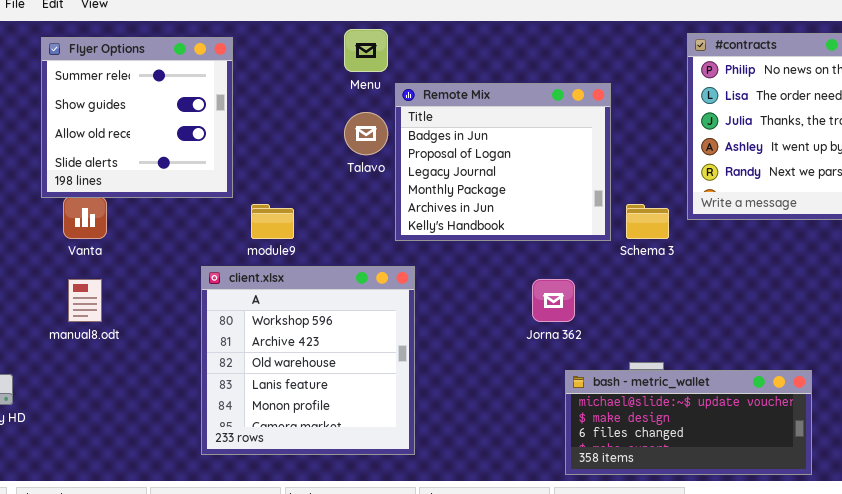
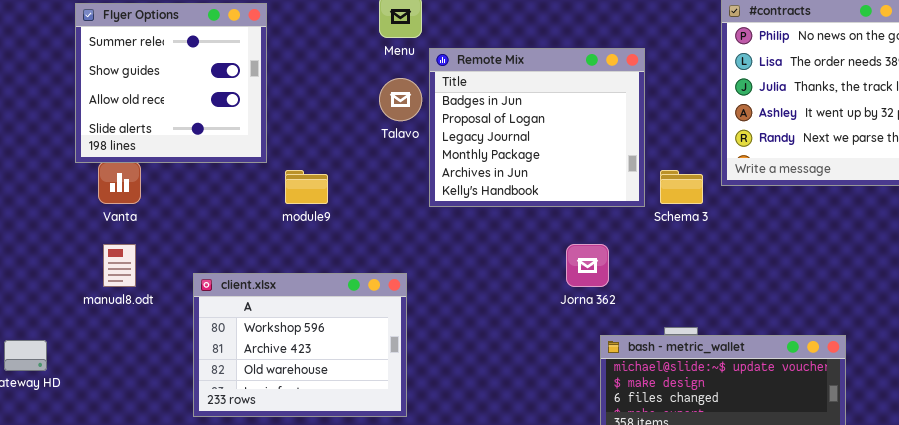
client.xlsx: [201,266,415,455] -> [193,273,407,417], moved, resized

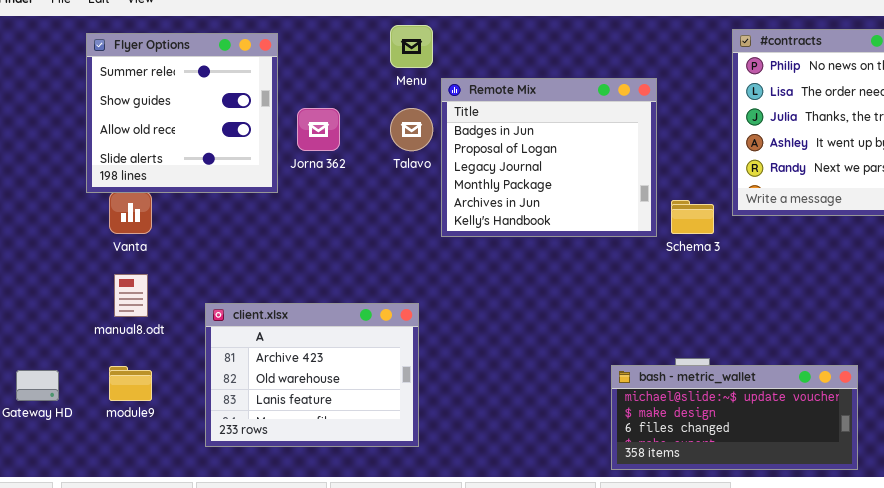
module9: [285,170,328,204] -> [109,366,152,401], moved
Jorna 362: [566,244,609,287] -> [297,108,340,151], moved
client.xlsx: [193,273,407,417] -> [205,303,419,447], scrolled down 1 row

